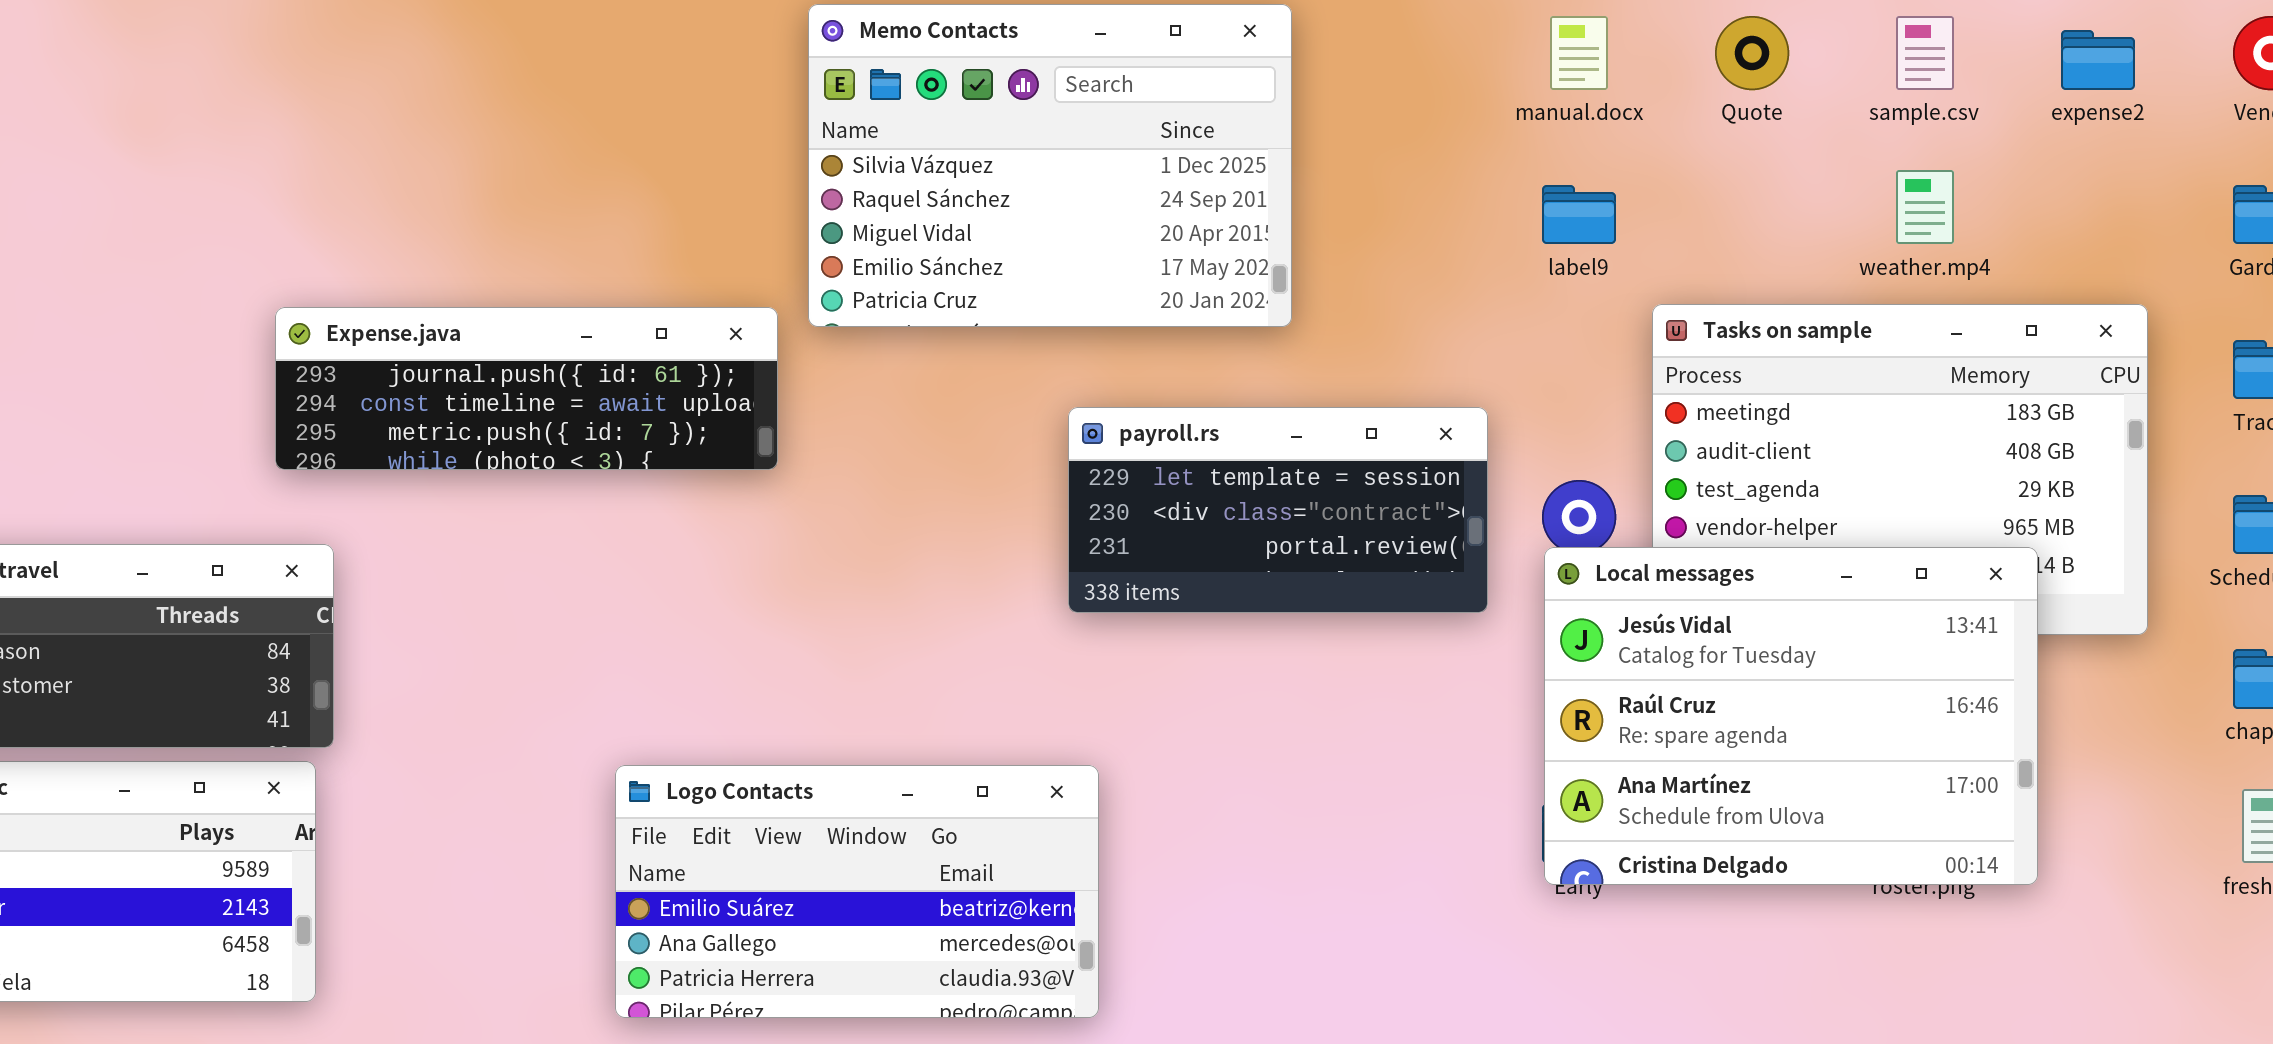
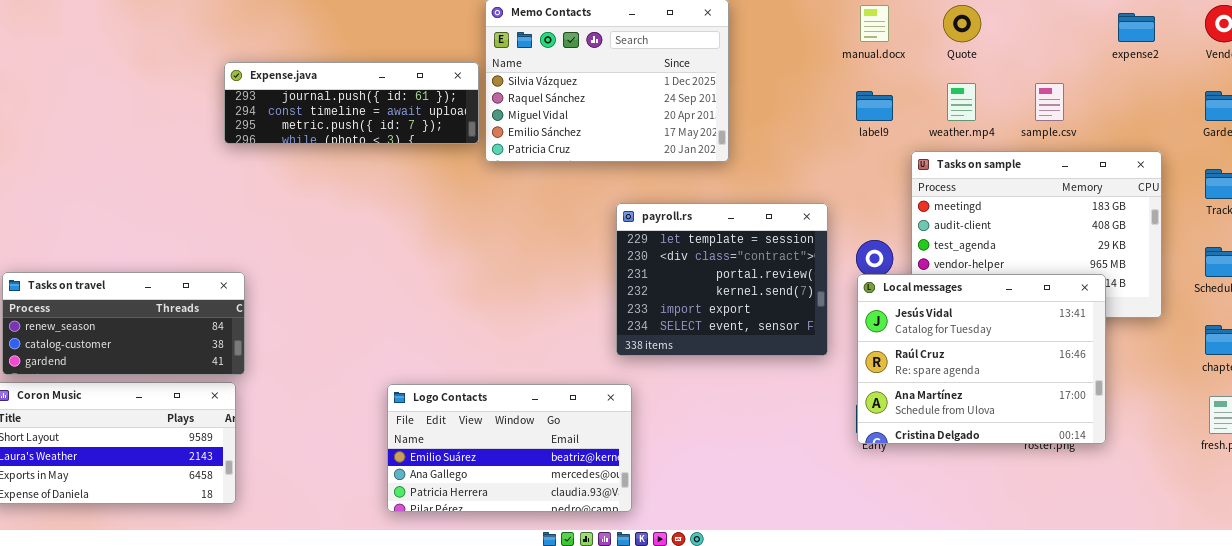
sample.csv: [1896,16,1954,90] -> [1035,83,1064,121], moved
weather.mp4: [1896,170,1954,244] -> [947,83,976,121], moved
Expense.java: [275,307,778,470] -> [224,62,479,144], moved
payroll.rs: [1068,407,1488,613] -> [616,203,828,356], resized

